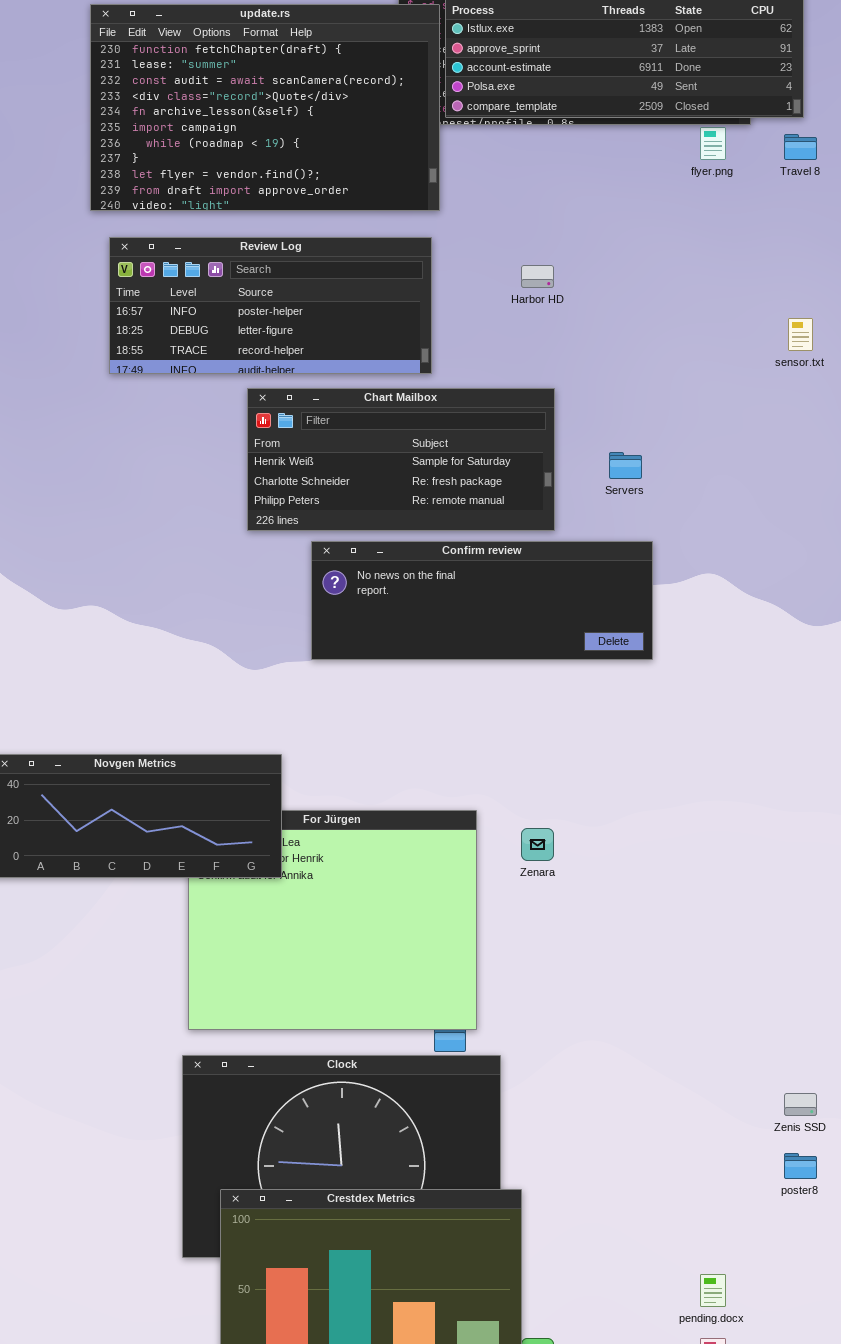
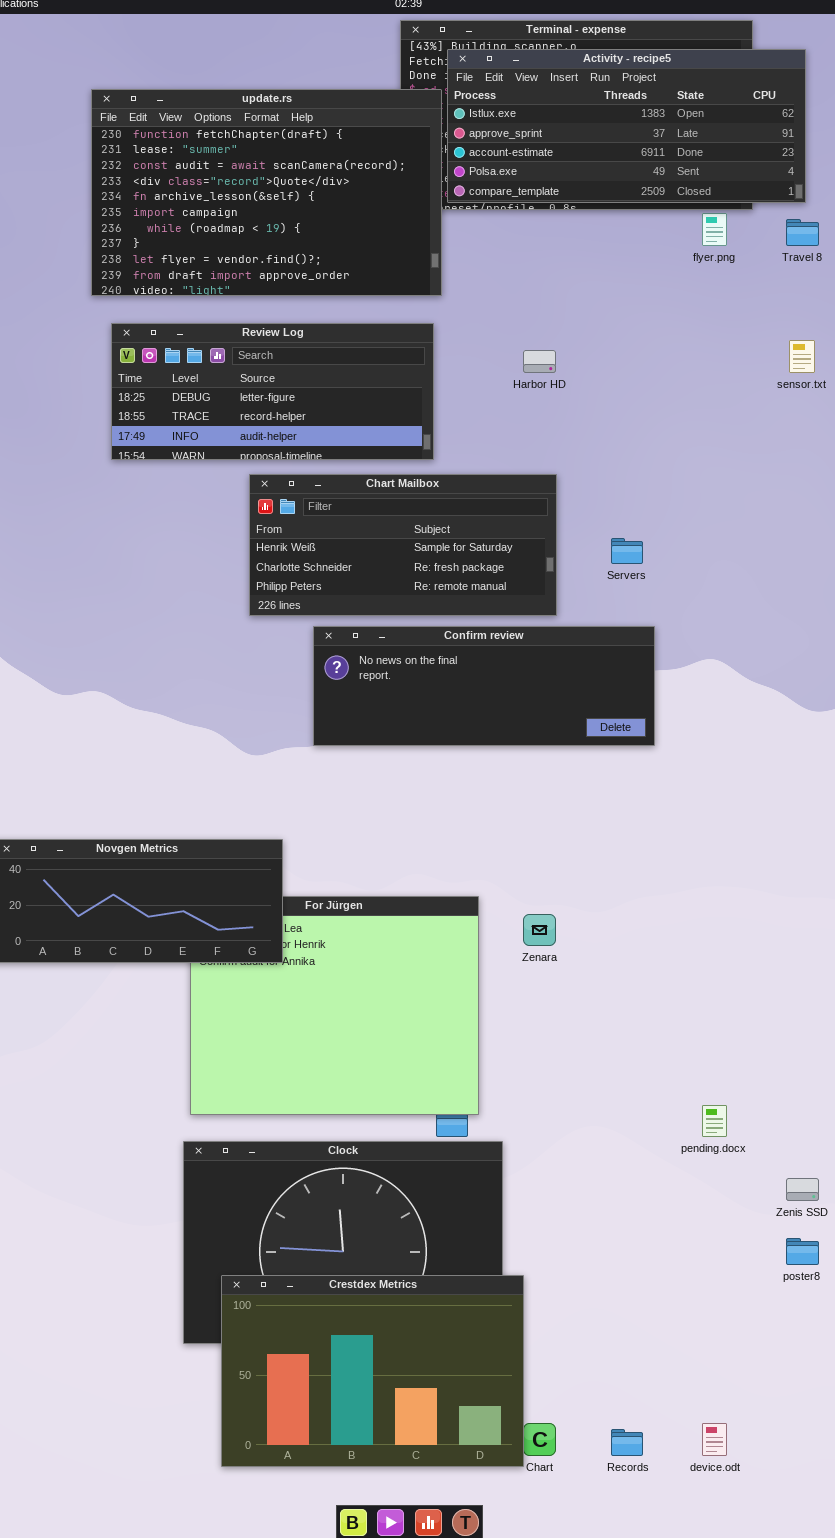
Review Log: [109,237,432,374] -> [111,323,434,460], scrolled down 1 row
sensor.txt: [788,318,813,351] -> [789,340,815,373], moved
pending.docx: [700,1274,726,1307] -> [702,1105,727,1137], moved

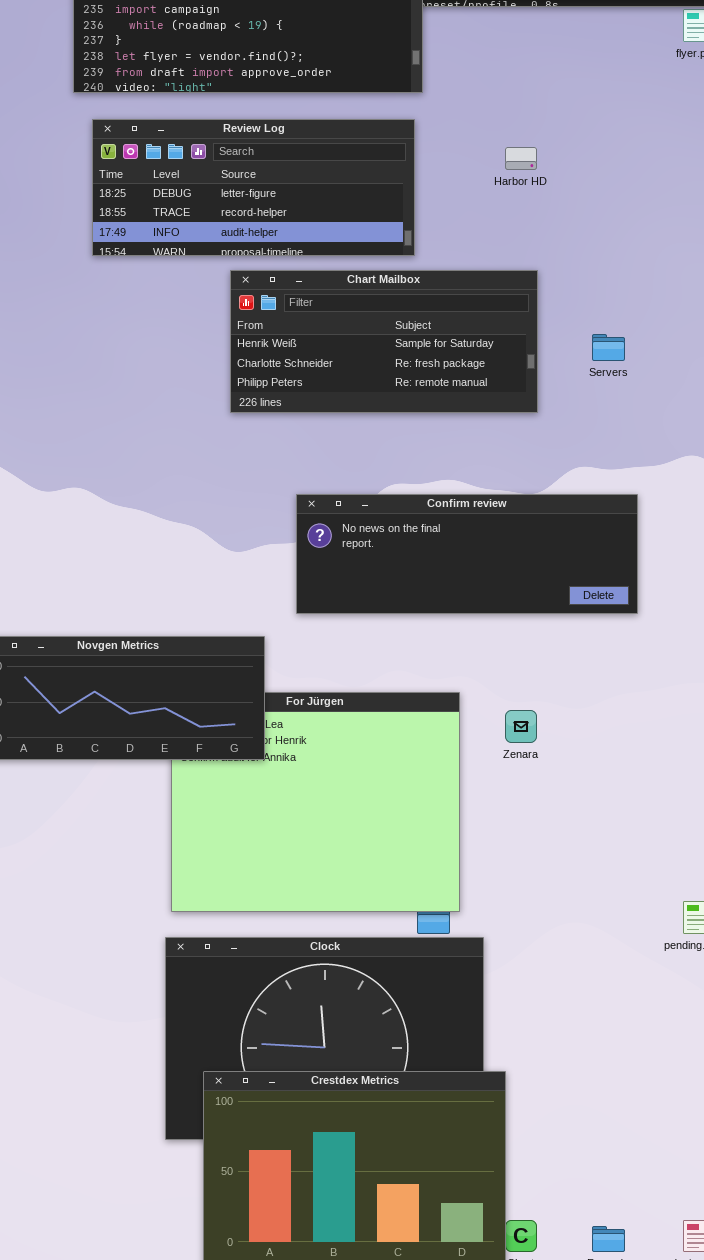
Confirm review: [313,626,655,746] -> [296,494,638,614], moved

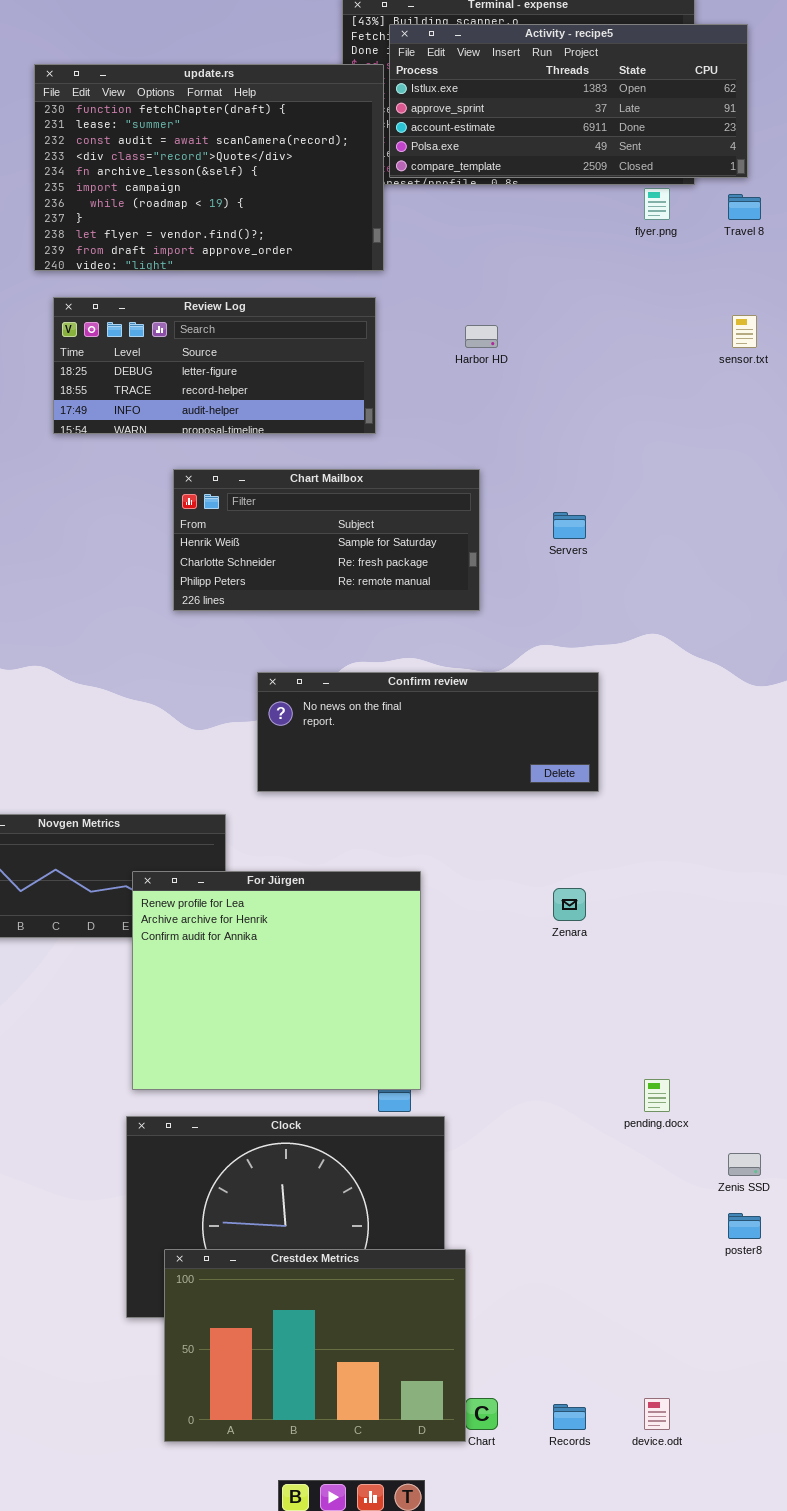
Chart Mailbox: [230,270,538,413] -> [173,469,480,611], moved
For Jürgen: [171,692,460,912] -> [132,871,421,1090], raised
Zenara: [505,710,537,743] -> [553,888,586,921], moved

